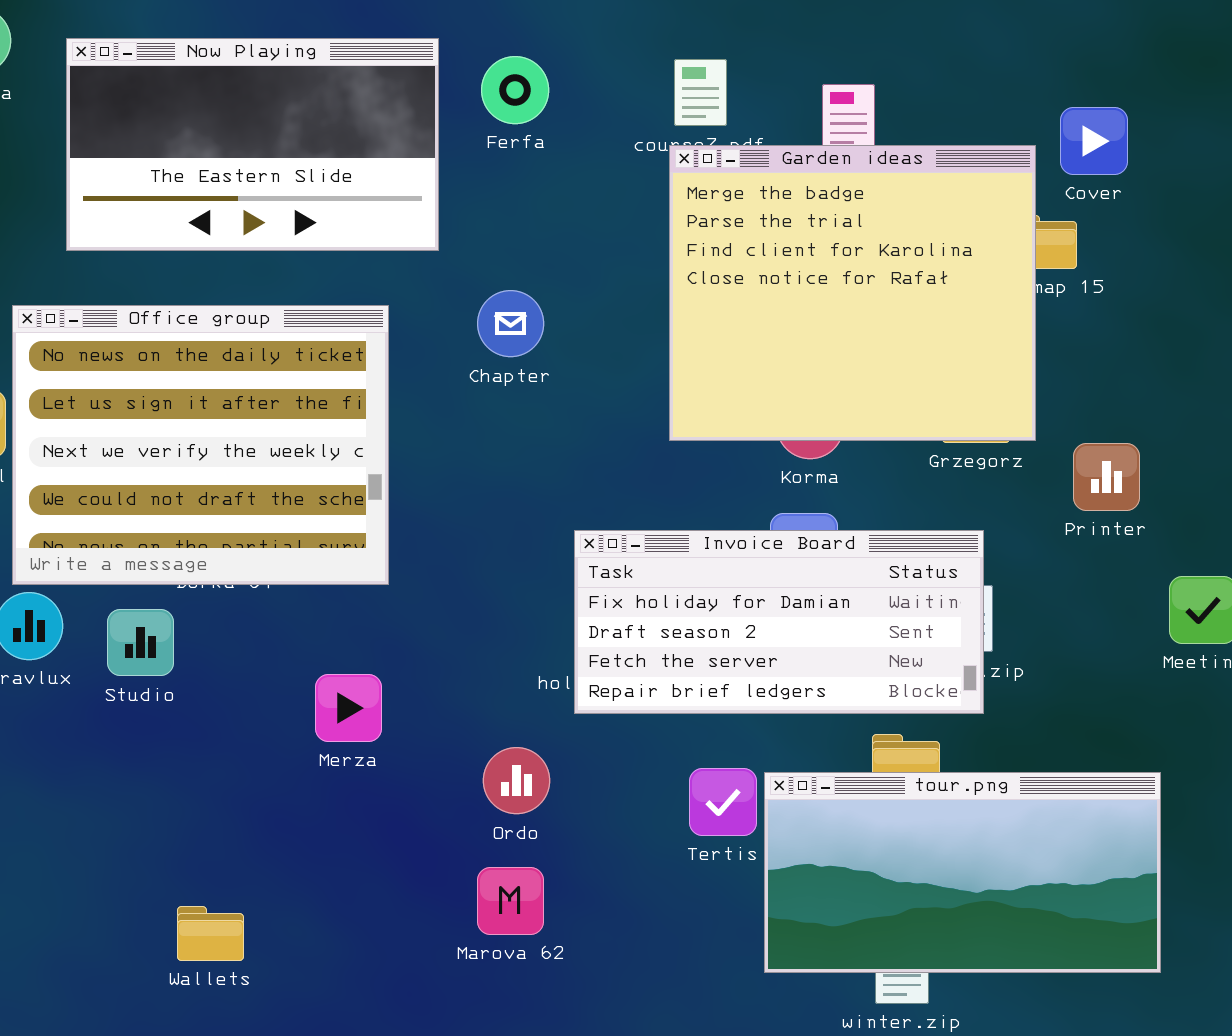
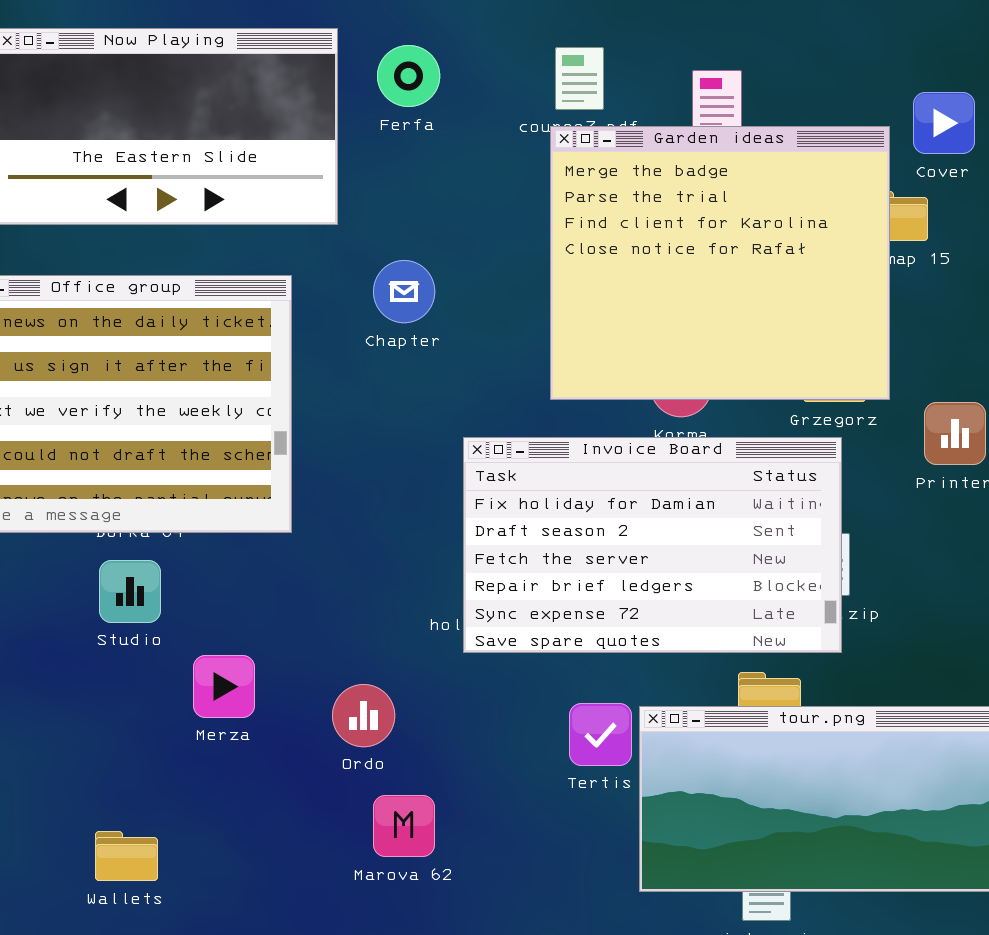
Invoice Board: [574,530,984,714] -> [463,437,842,653], resized
Studio: [107,609,174,676] -> [99,560,161,623], moved
Merza: [315,674,382,742] -> [193,655,255,718], moved
Ordo: [483,747,550,814] -> [332,684,395,747], moved

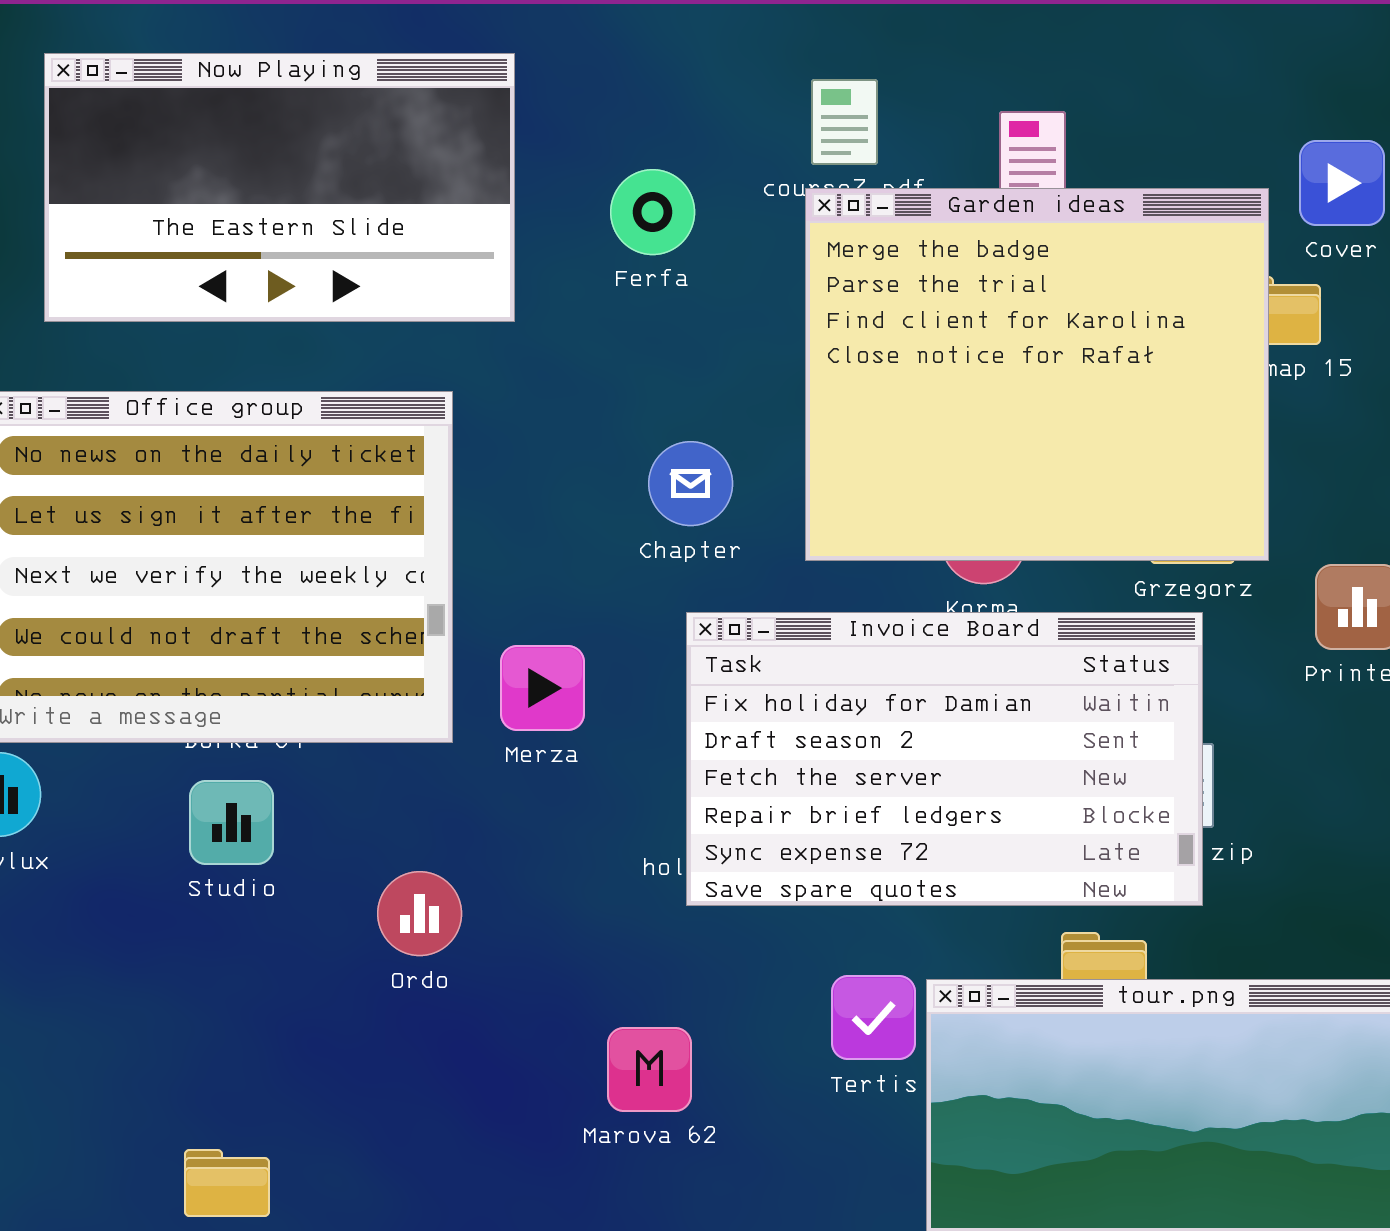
Ferfa: [377,45,440,107] -> [610,169,695,255], moved
Chapter: [373,260,435,323] -> [648,441,733,526], moved
Merza: [193,655,255,718] -> [500,645,585,731], moved
Ordo: [332,684,395,747] -> [377,871,462,956], moved
Marova 62: [373,795,435,857] -> [607,1027,692,1112], moved

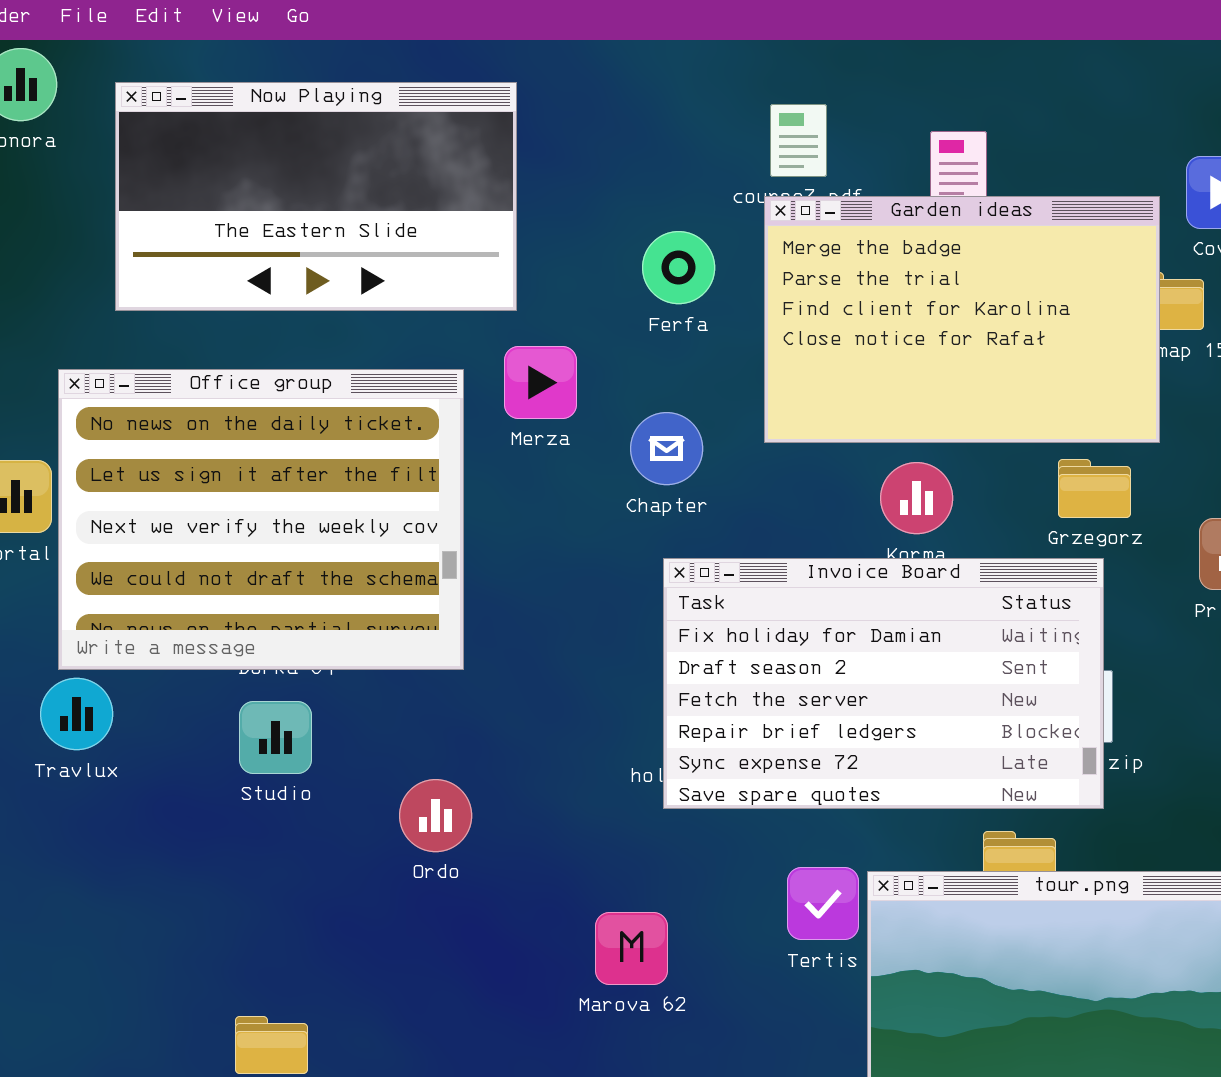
Ferfa: [610,169,695,255] -> [642,231,715,304], moved
Garden ideas: [805,188,1269,561] -> [764,196,1160,443], resized
Merza: [500,645,585,731] -> [504,346,577,419], moved

